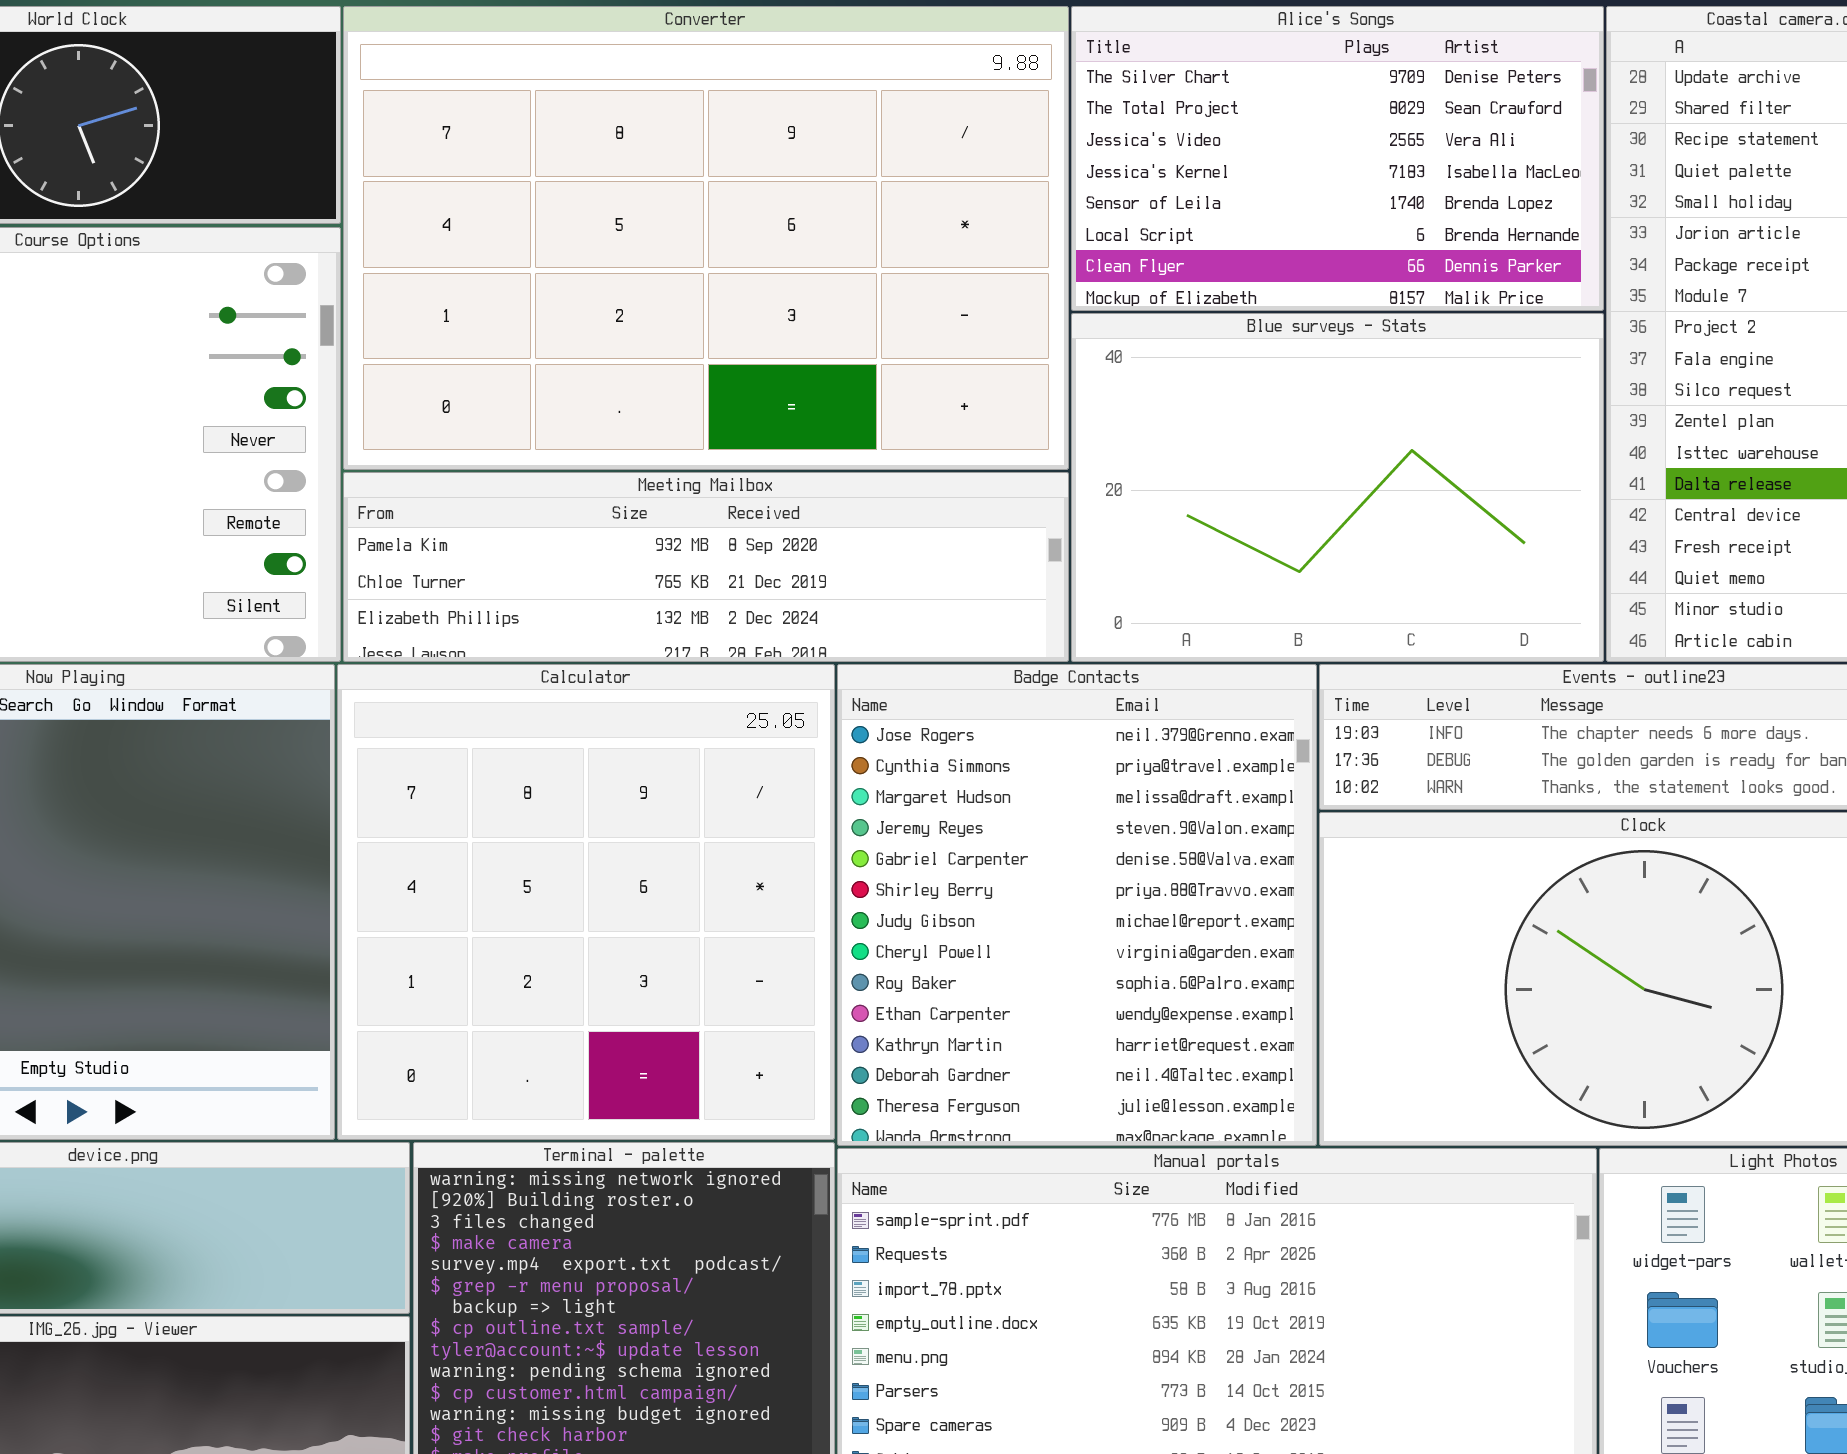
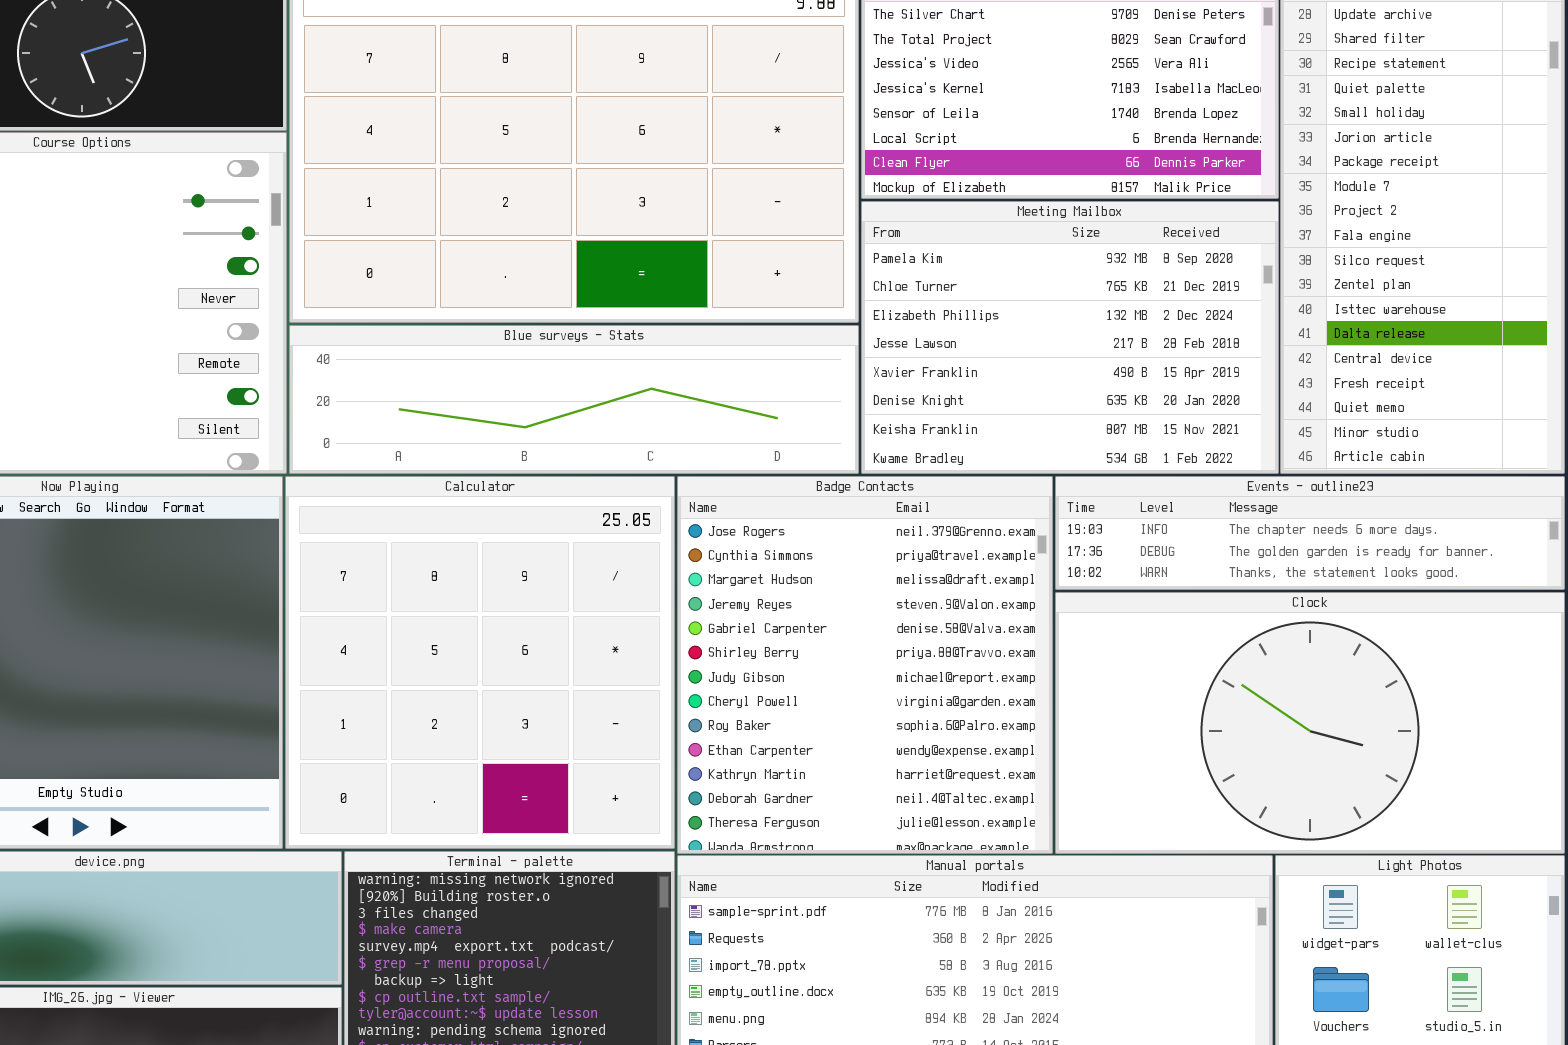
Blue surveys - Stats: [1071,313,1604,662] -> [289,325,859,474], moved, resized
Meeting Mailbox: [343,472,1069,662] -> [861,201,1279,474], moved, resized

